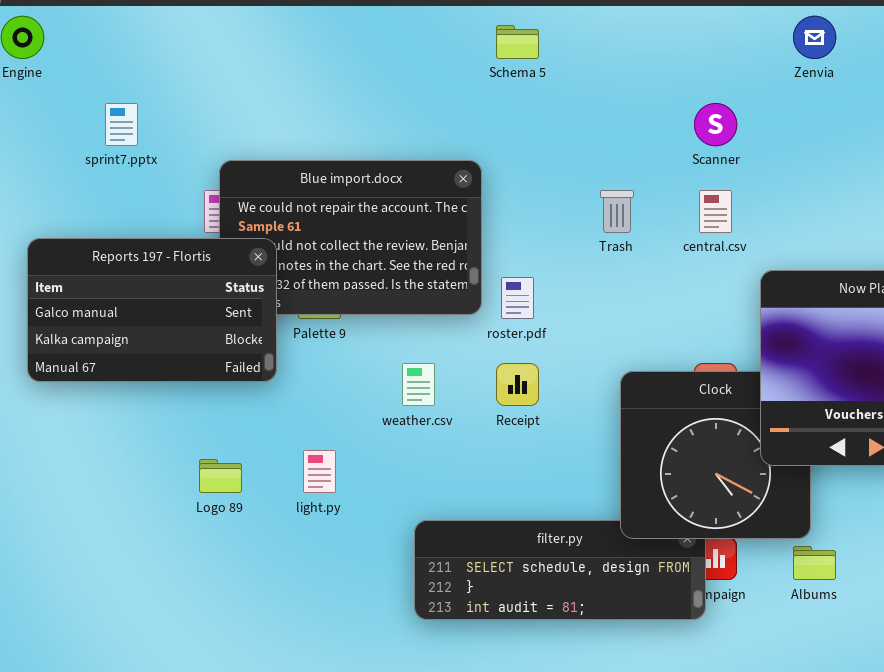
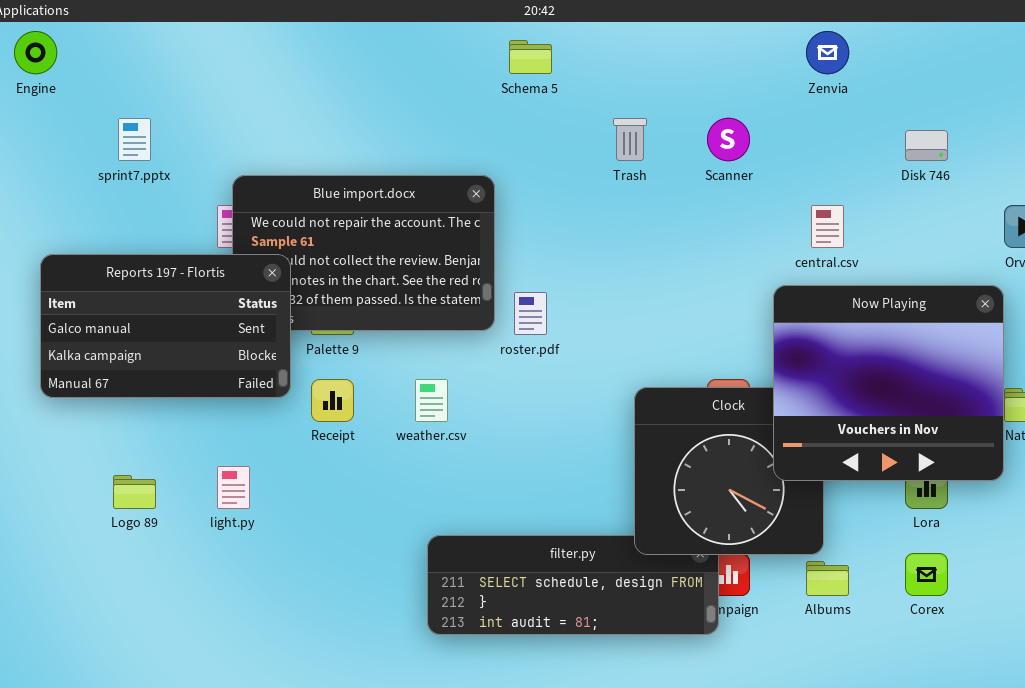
Trash: [600,190,634,233] -> [613,118,647,161], moved
central.csv: [699,190,732,233] -> [811,205,844,248], moved
Receipt: [496,363,539,406] -> [311,379,354,422], moved
light.py: [303,450,336,493] -> [217,466,250,509], moved
Logo 89: [199,459,242,493] -> [113,475,156,509], moved

